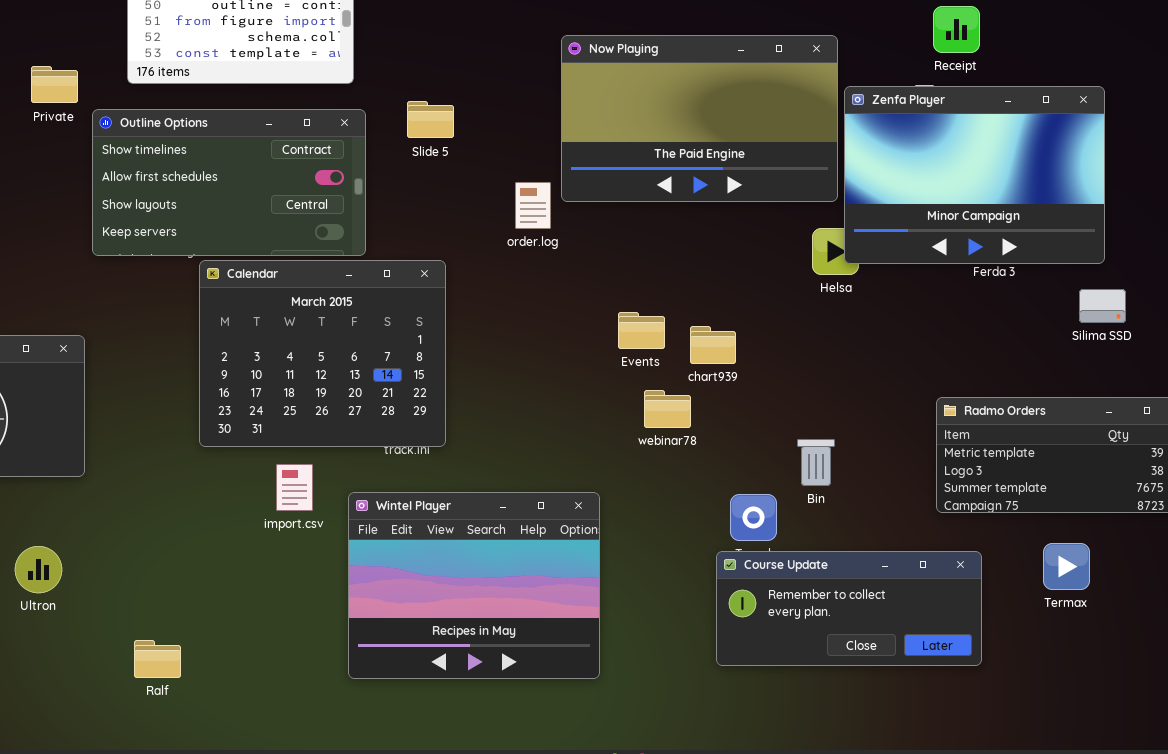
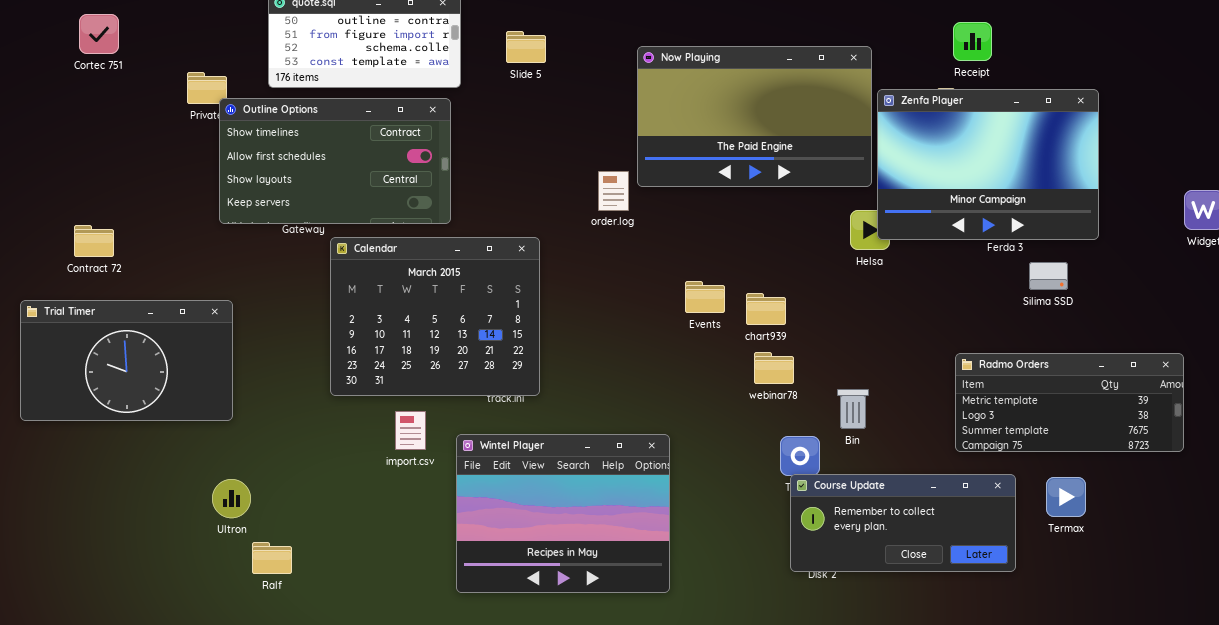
Slide 5: [407,101,454,138] -> [506,31,546,63], moved
Outline Options: [92,109,366,256] -> [219,98,451,224], moved
Silima SSD: [1079,289,1126,323] -> [1029,262,1068,290], moved
webinar78: [644,390,691,428] -> [754,352,794,384], moved
Ultron: [15,546,62,593] -> [212,479,251,518], moved
Course Update: [716,551,982,666] -> [790,474,1016,572], moved
Ralf: [134,640,181,678] -> [252,542,292,574], moved

